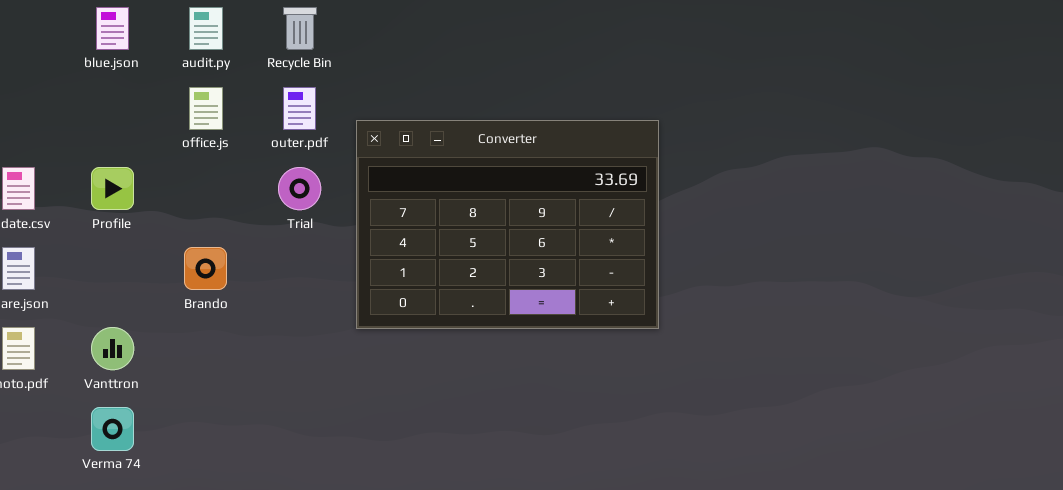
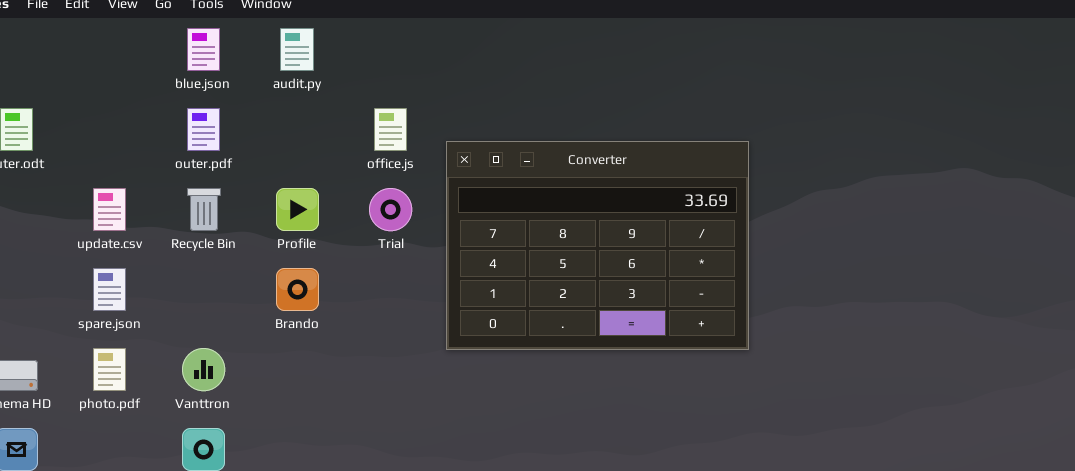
Recycle Bin: [283,7,317,50] -> [187,188,221,231], moved
office.js: [189,87,223,130] -> [374,108,407,151], moved
outer.pdf: [283,87,316,130] -> [187,108,220,151], moved
Profile: [91,167,134,210] -> [276,188,319,231], moved

